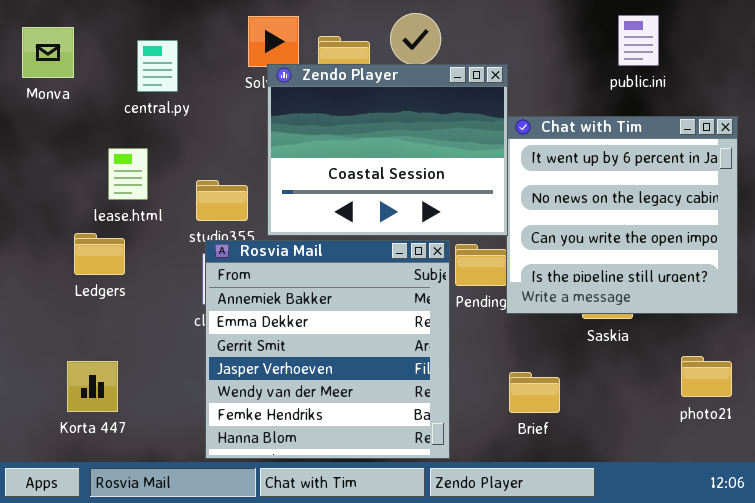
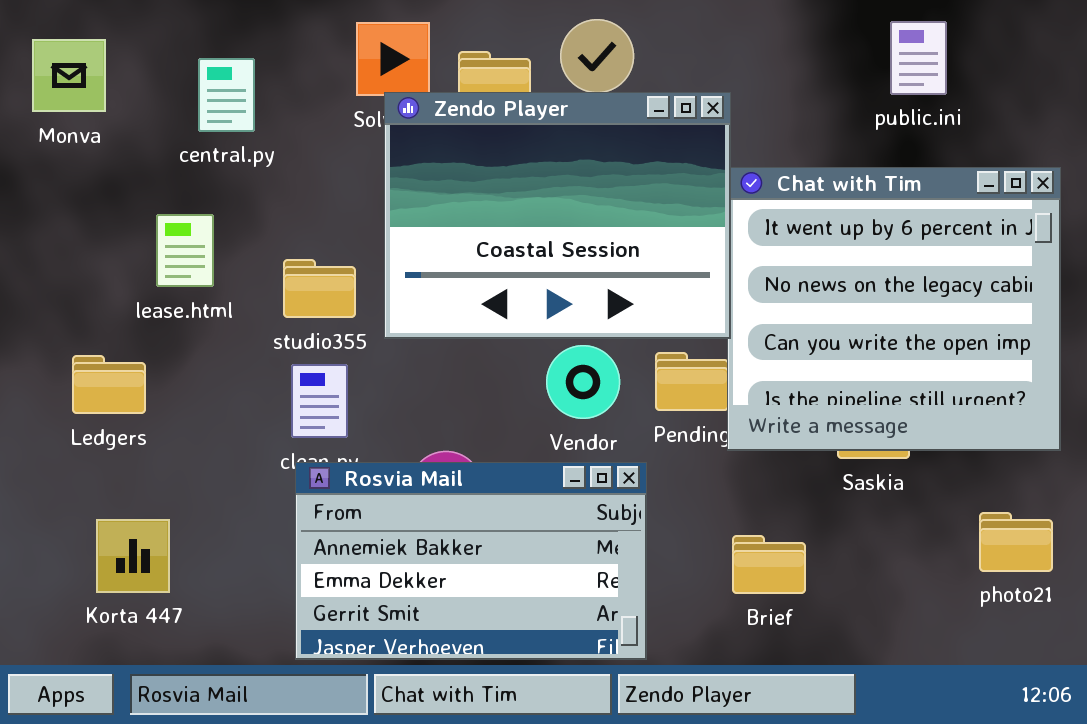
Ledgers: [74,233,125,275] -> [72,355,146,414], moved
Rosvia Mail: [205,240,450,459] -> [295,462,647,660], resized

